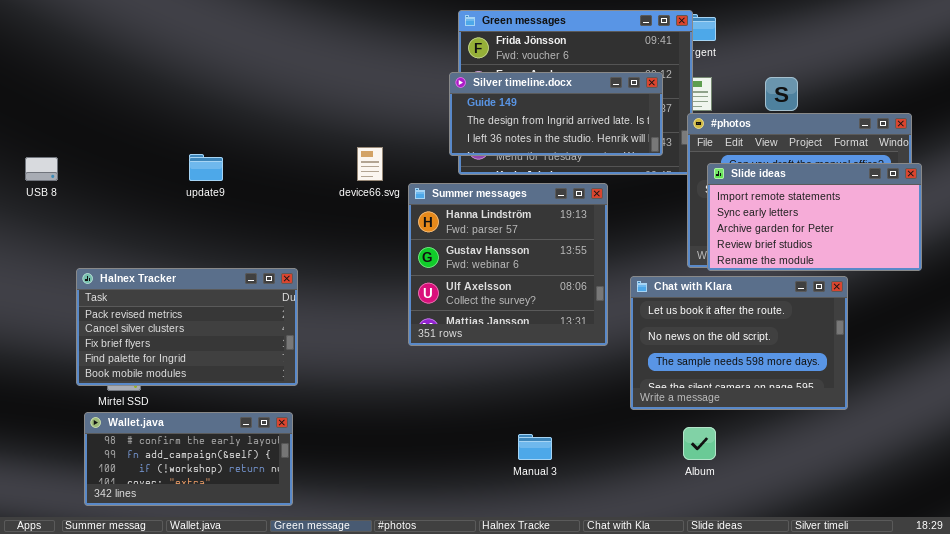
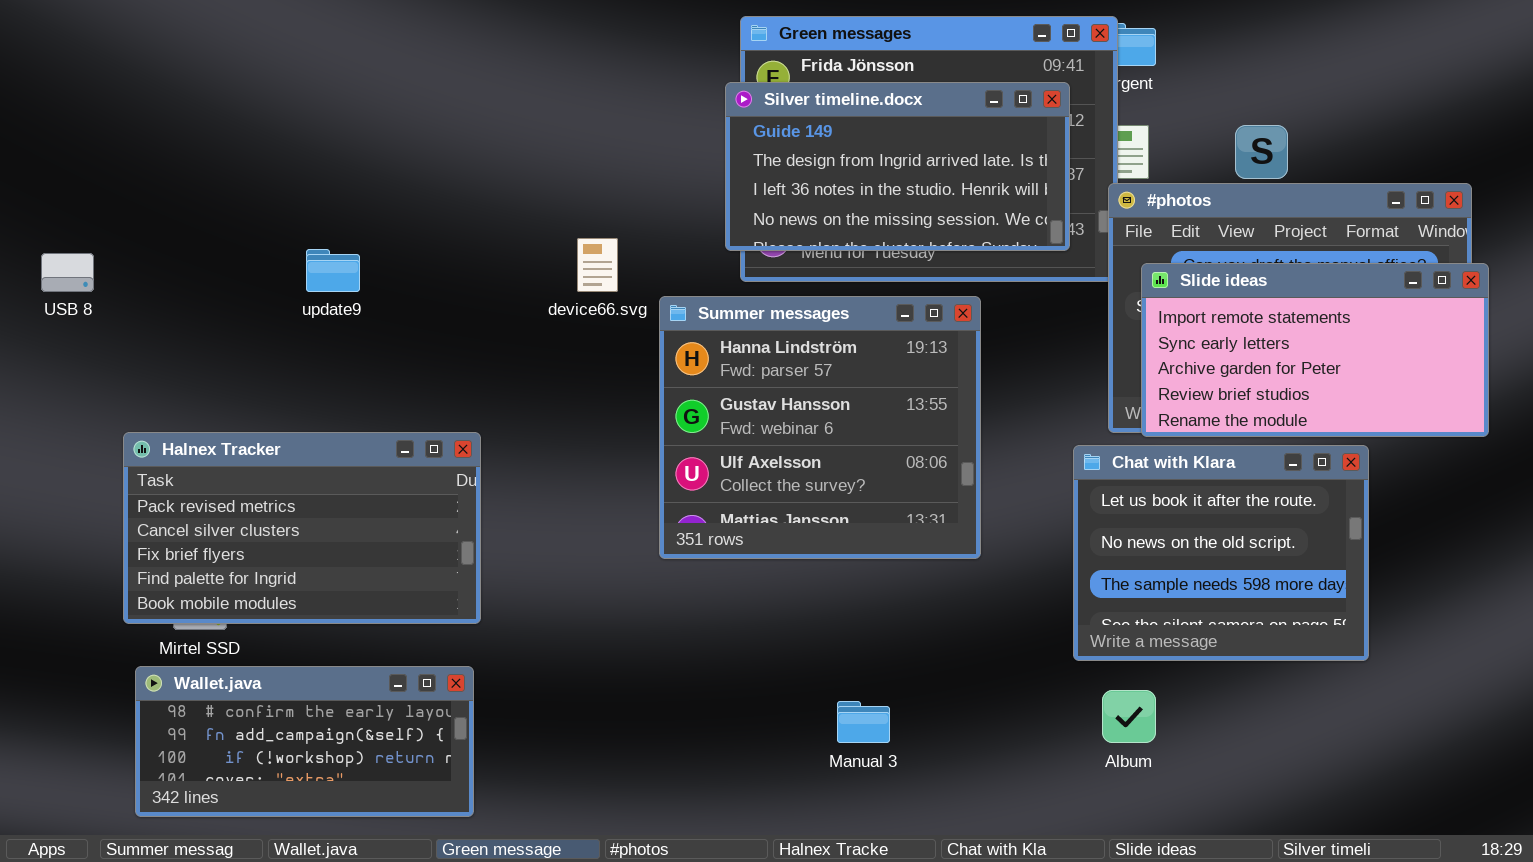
Silver timeline.docx: [449,72,663,156] -> [725,82,1070,251], resized
Chat with Klara: [630,276,848,410] -> [1073,445,1369,661], resized

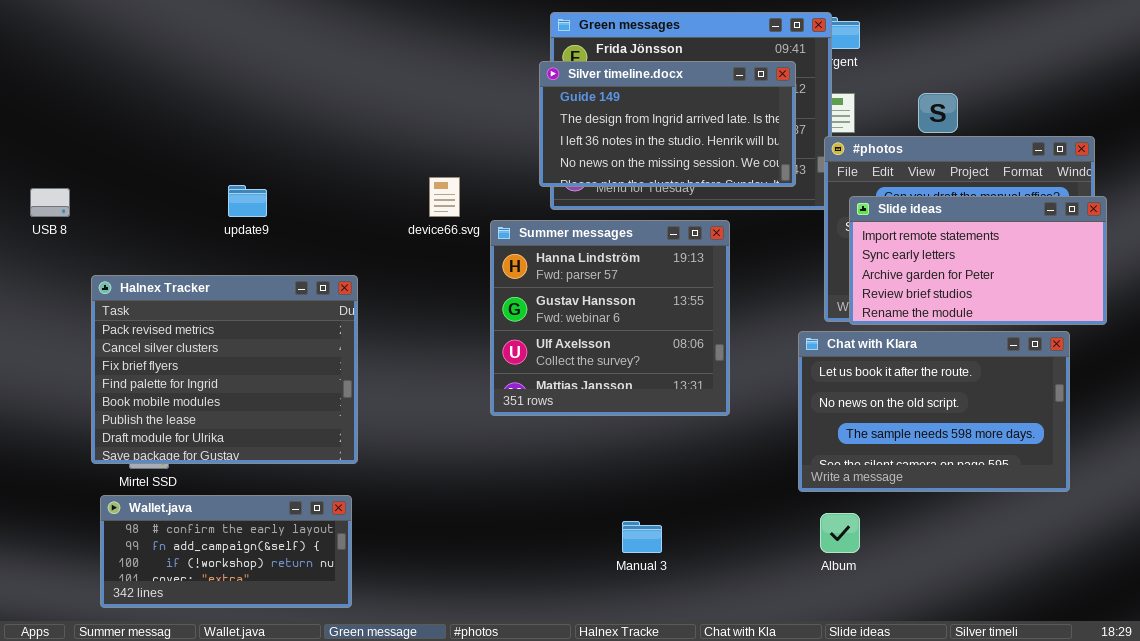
Halnex Tracker: [123,432,481,624] -> [91,275,358,464], resized
Chat with Klara: [1073,445,1369,661] -> [798,331,1070,492], resized

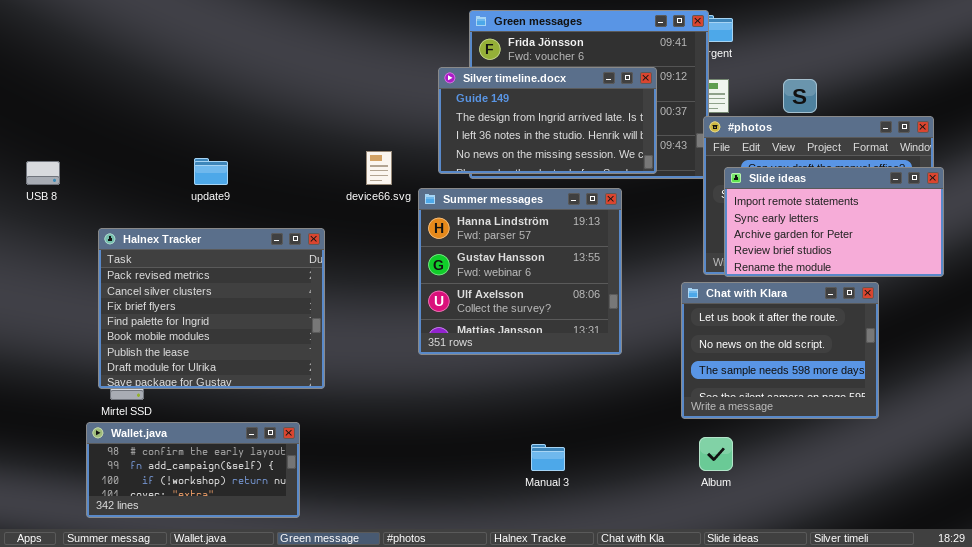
Silver timeline.docx: [539,61,796,187] -> [438,67,657,174], moved
Halnex Tracker: [91,275,358,464] -> [98,228,325,389], moved
Chat with Klara: [798,331,1070,492] -> [681,282,879,419], resized

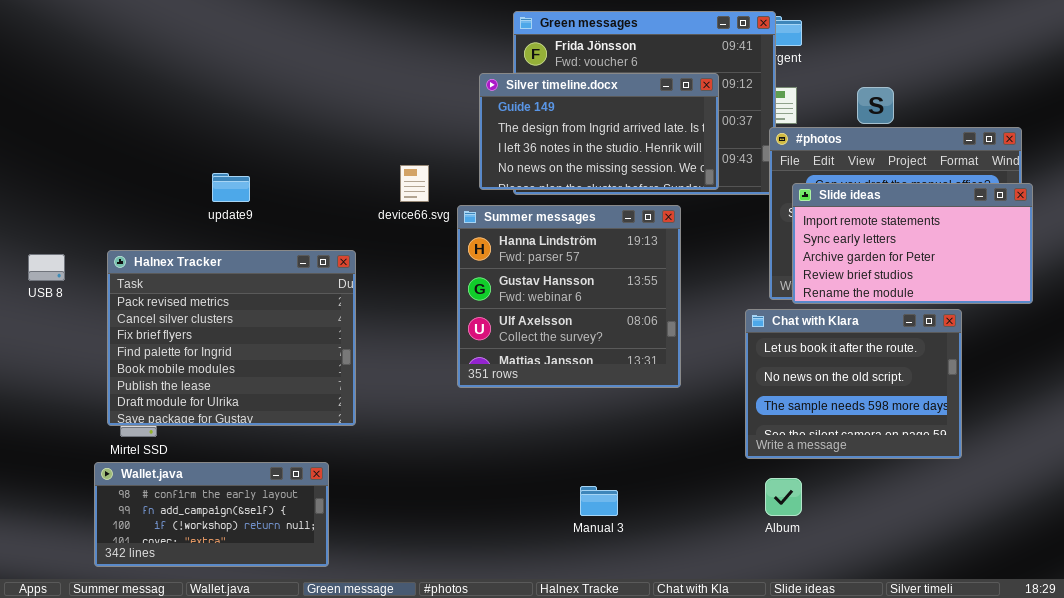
USB 8: [26,161,60,185] -> [28,254,65,281], moved

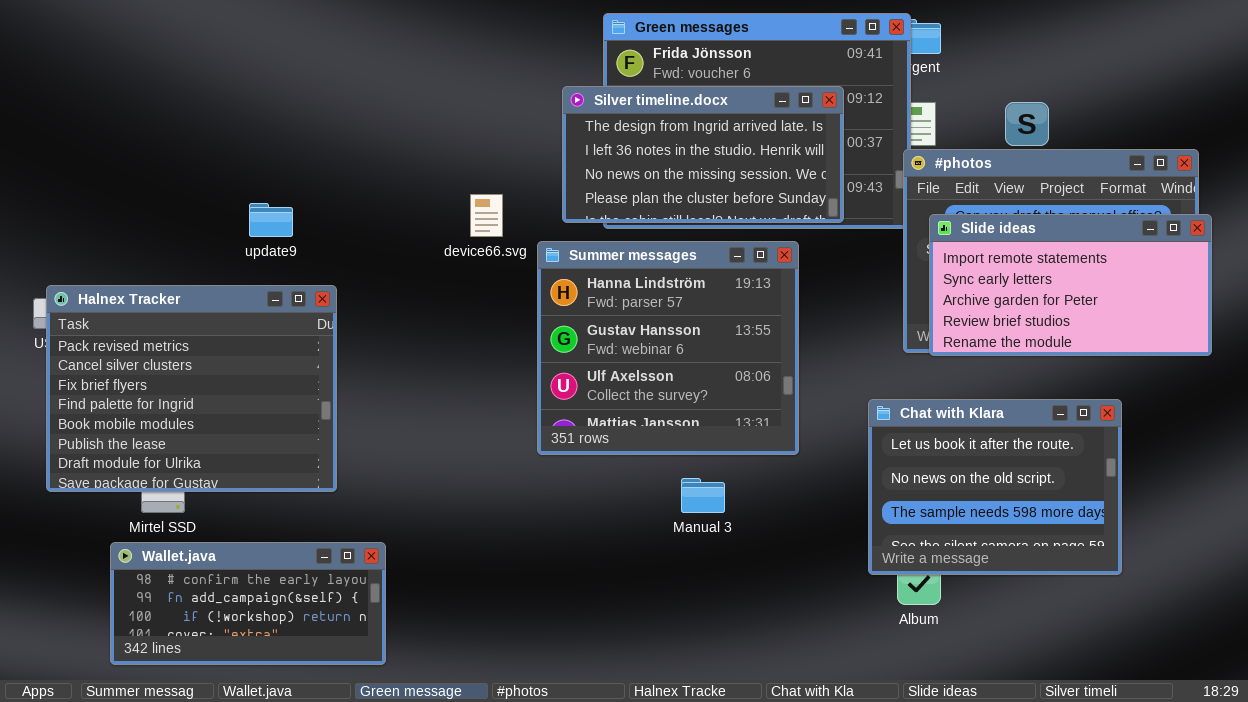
Silver timeline.docx: [479,73,719,190] -> [562,86,844,223], scrolled down 1 row
Halnex Tracker: [107,250,356,426] -> [46,285,337,492], moved
Chat with Klara: [745,309,962,459] -> [868,399,1122,575], moved
Manual 3: [580,486,618,516] -> [681,478,725,513], moved

